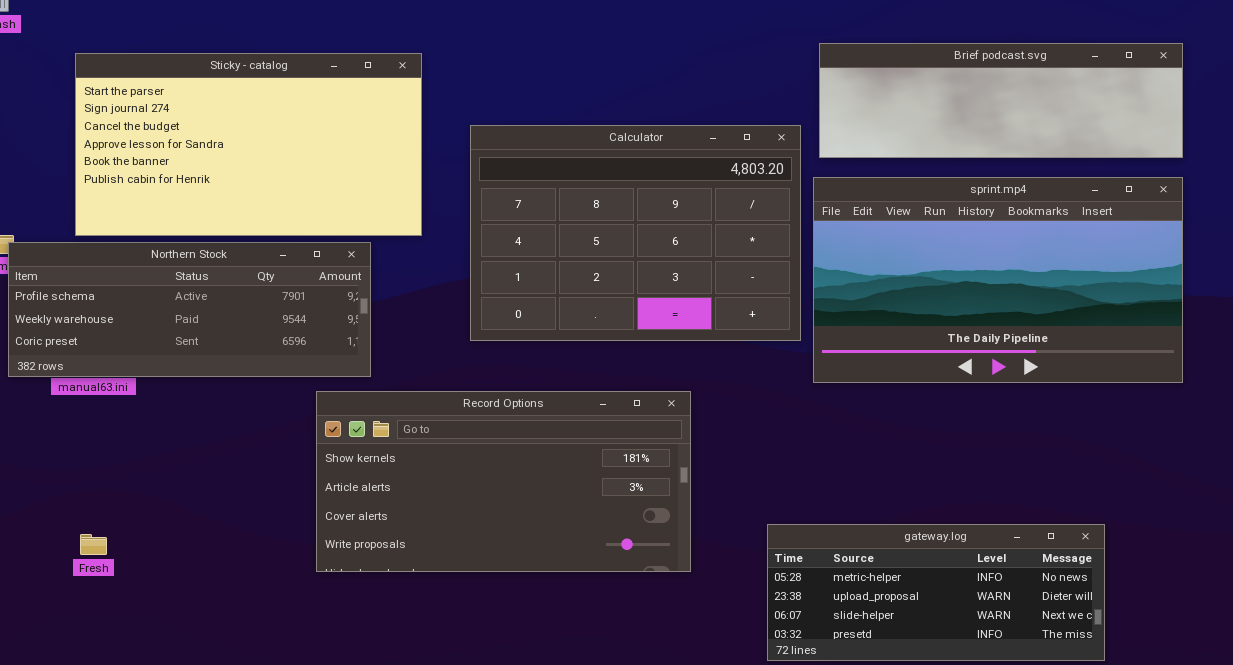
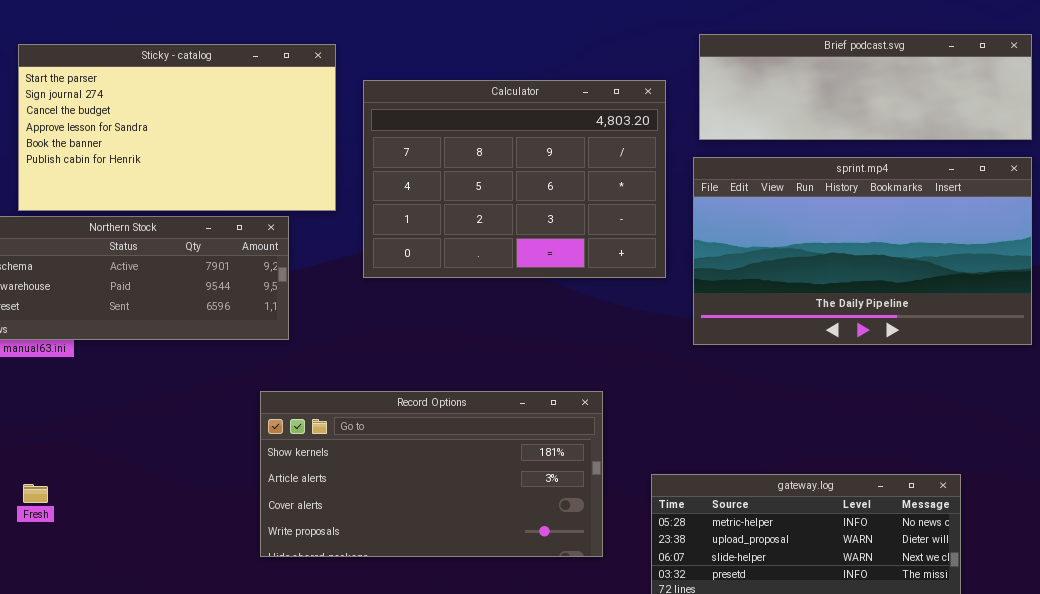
Calculator: [470,125,801,341] -> [363,80,666,278], moved
Record Options: [316,391,691,572] -> [260,391,603,557], moved

